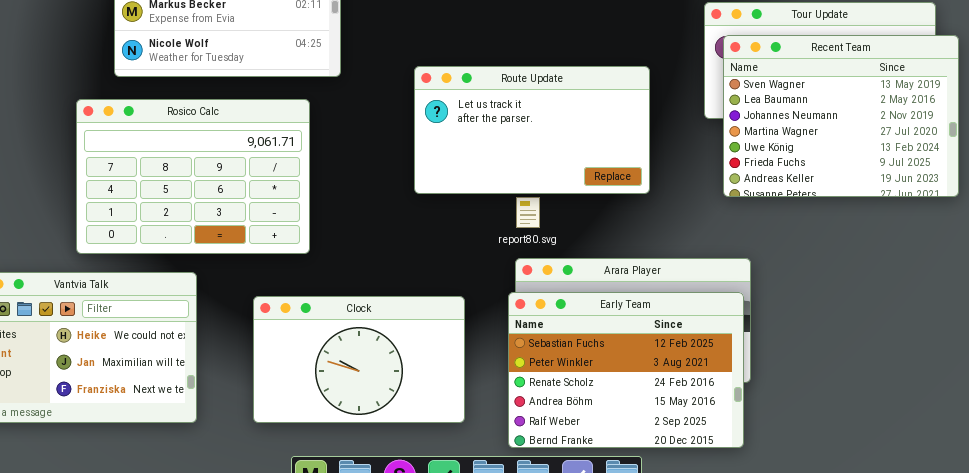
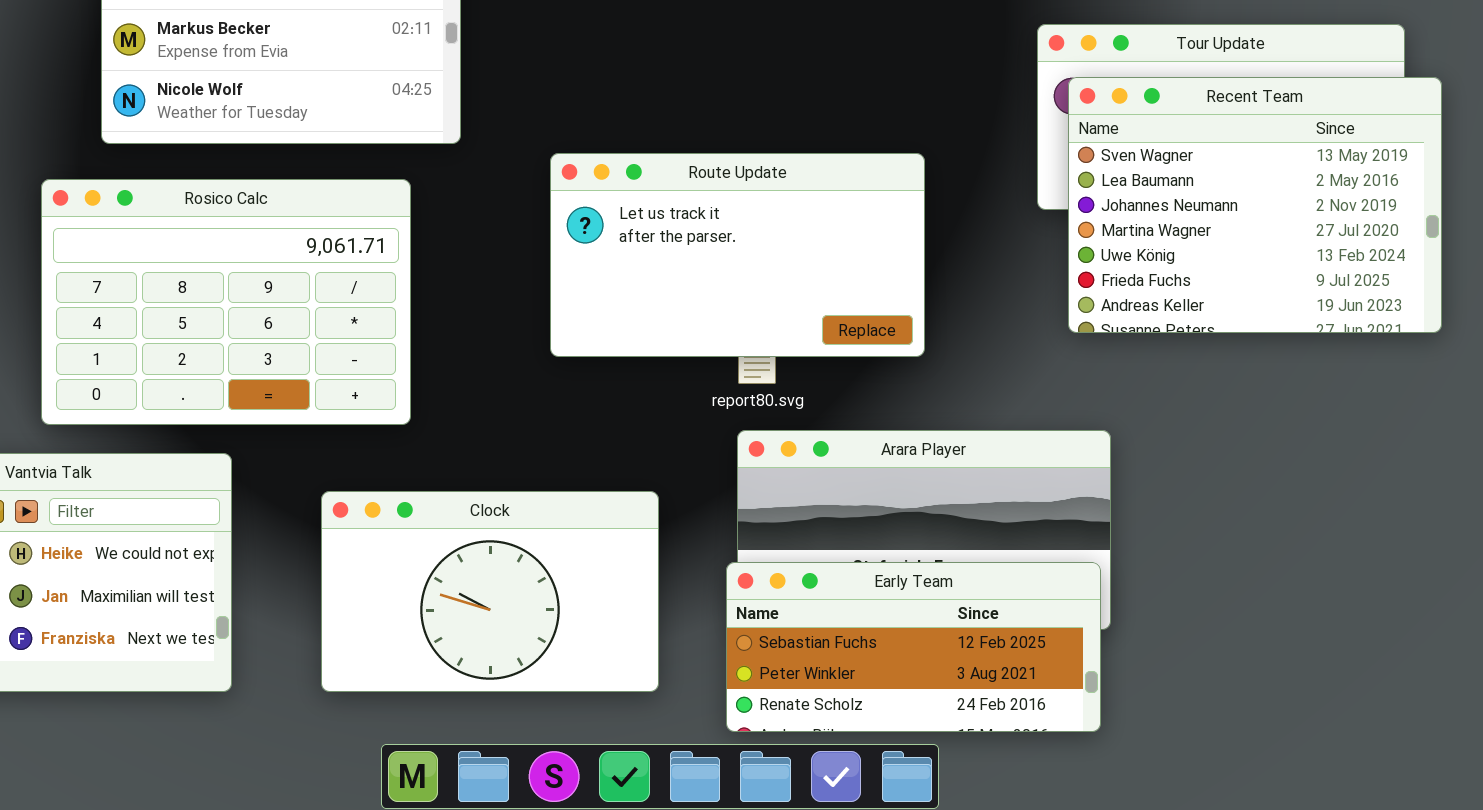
Route Update: [414,66,650,194] -> [550,153,925,357], moved
Early Team: [508,292,744,448] -> [726,562,1101,732], resized

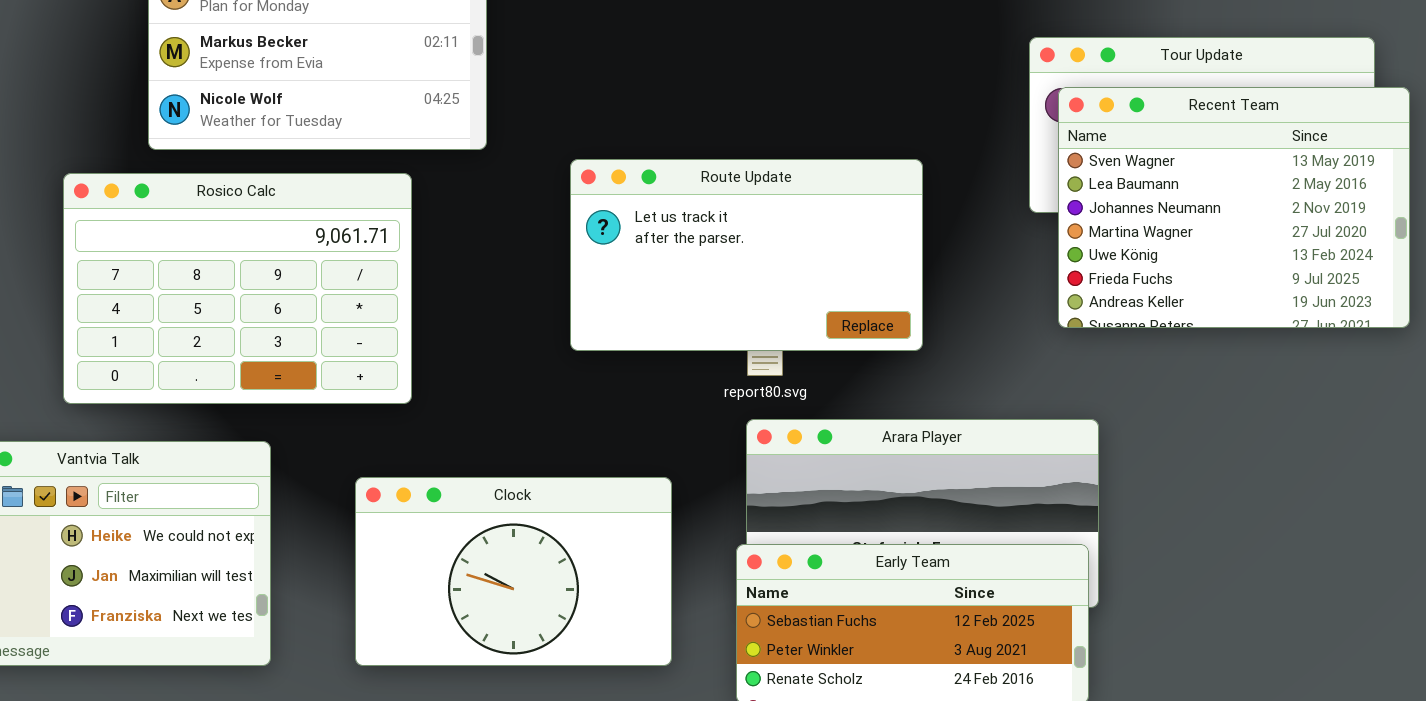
Rosico Calc: [41,179,411,425] -> [63,173,412,404], moved

